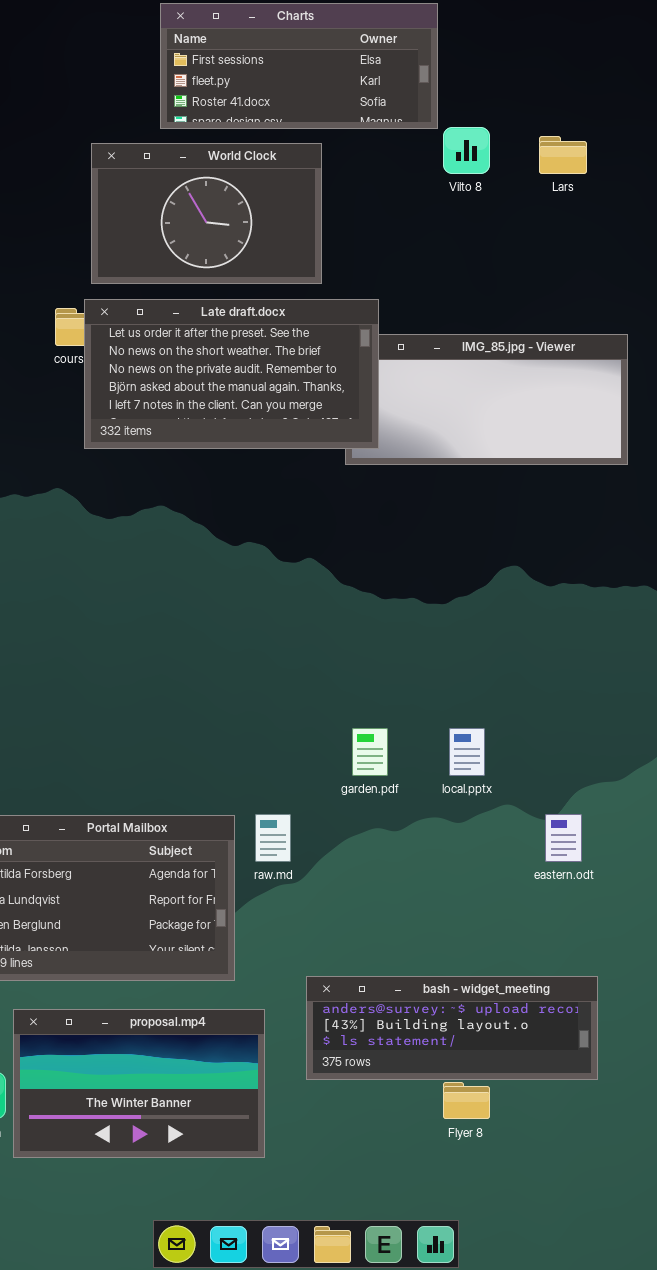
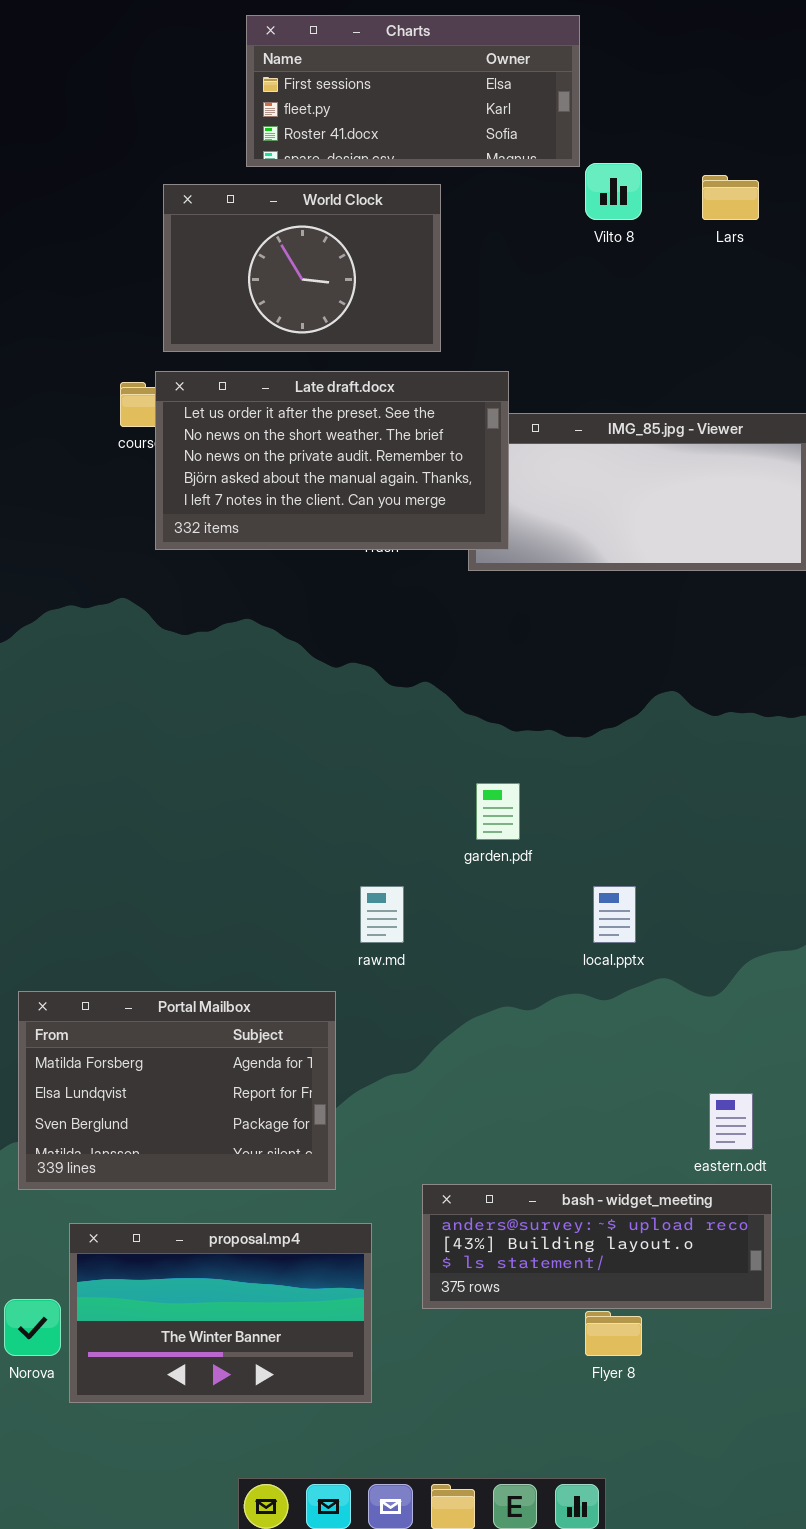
garden.pdf: [352,728,388,776] -> [476,783,520,840], moved
raw.md: [255,814,291,862] -> [360,886,404,943], moved
eastern.odt: [545,814,582,862] -> [709,1093,753,1150], moved

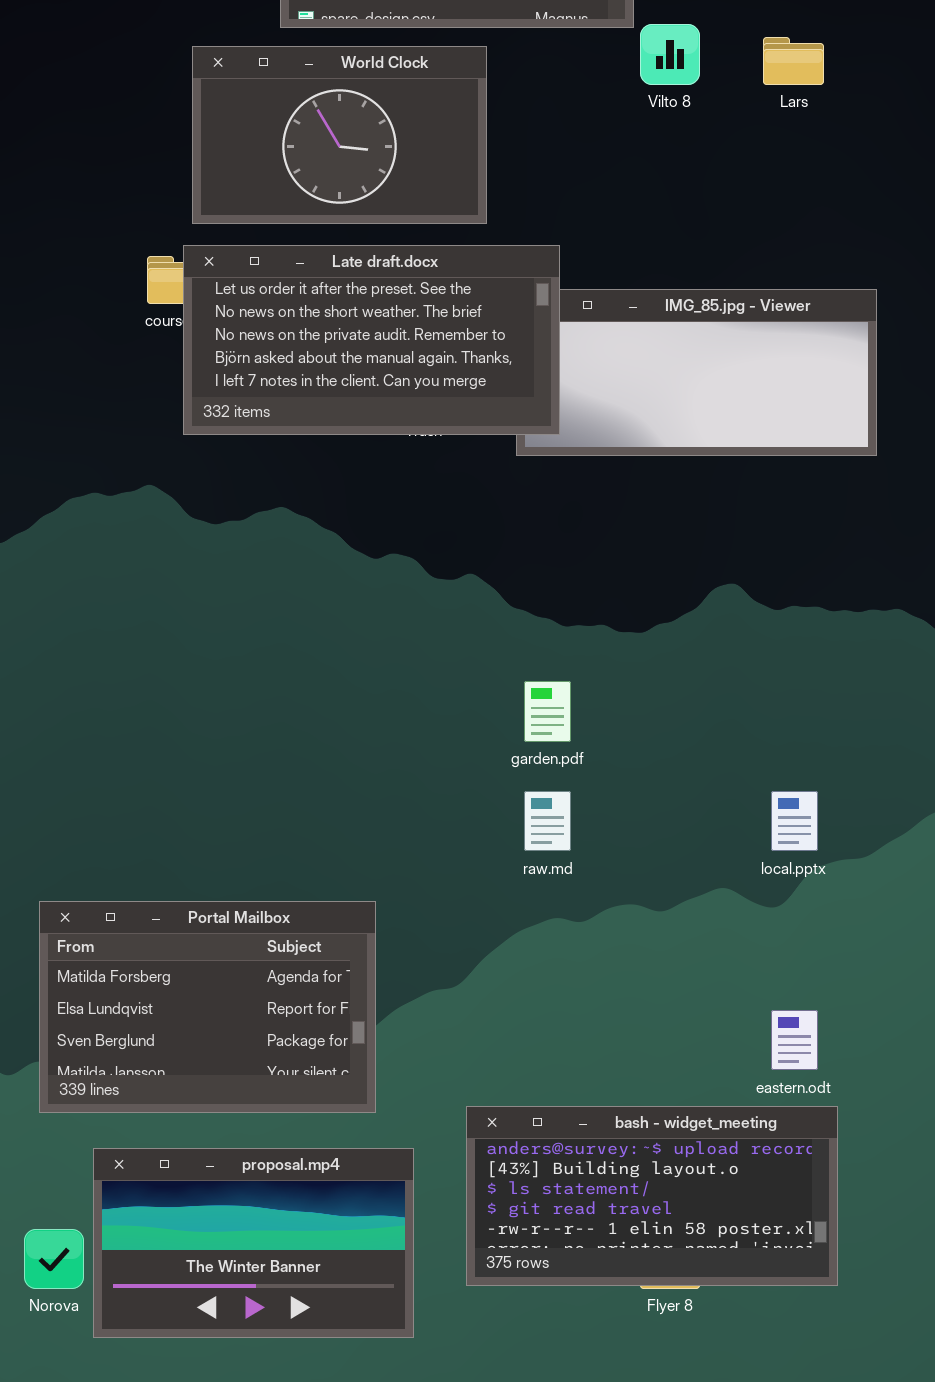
raw.md: [360,886,404,943] -> [524,791,571,851], moved
local.pptx: [593,886,636,943] -> [771,791,818,851], moved
bash - widget_meeting: [422,1184,772,1309] -> [466,1106,838,1286], resized

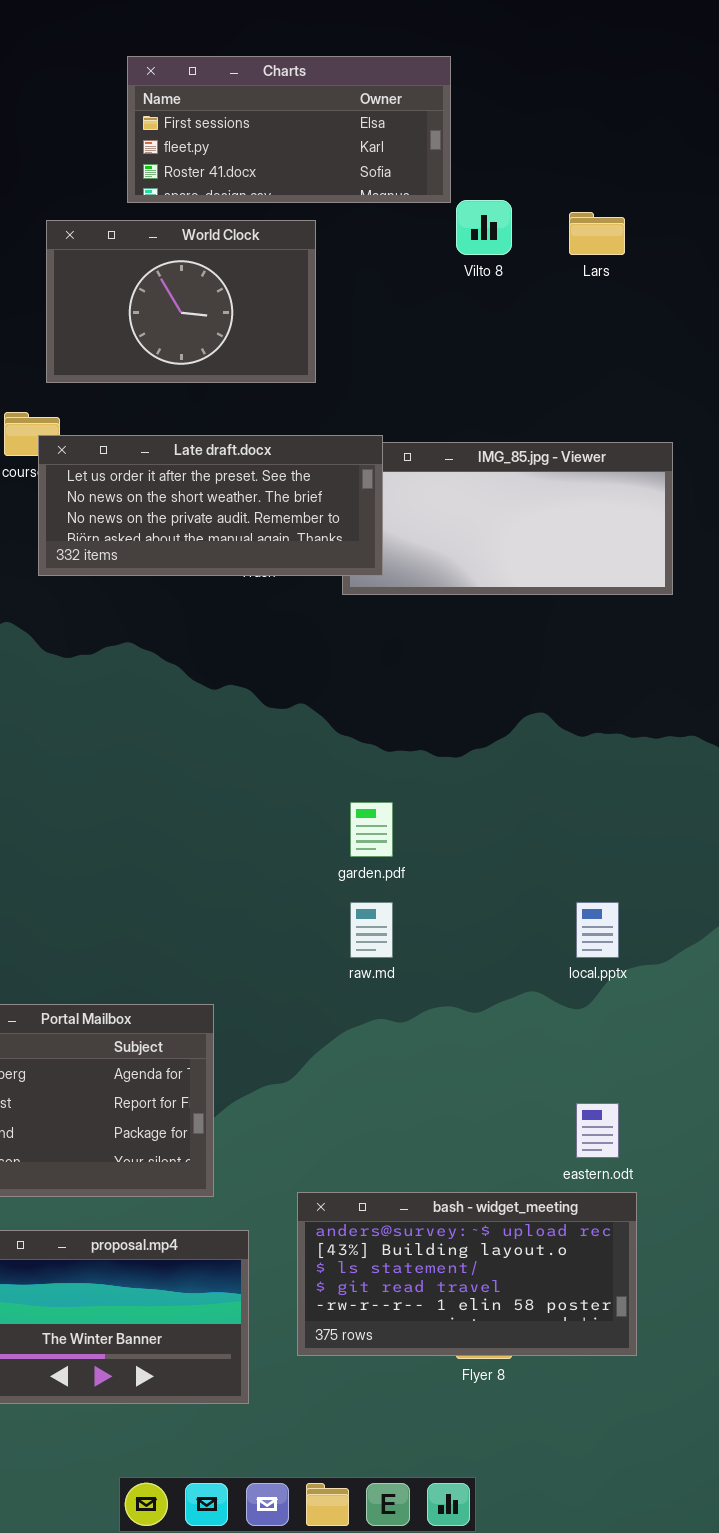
Late draft.docx: [183,245,560,435] -> [38,435,383,576], resized

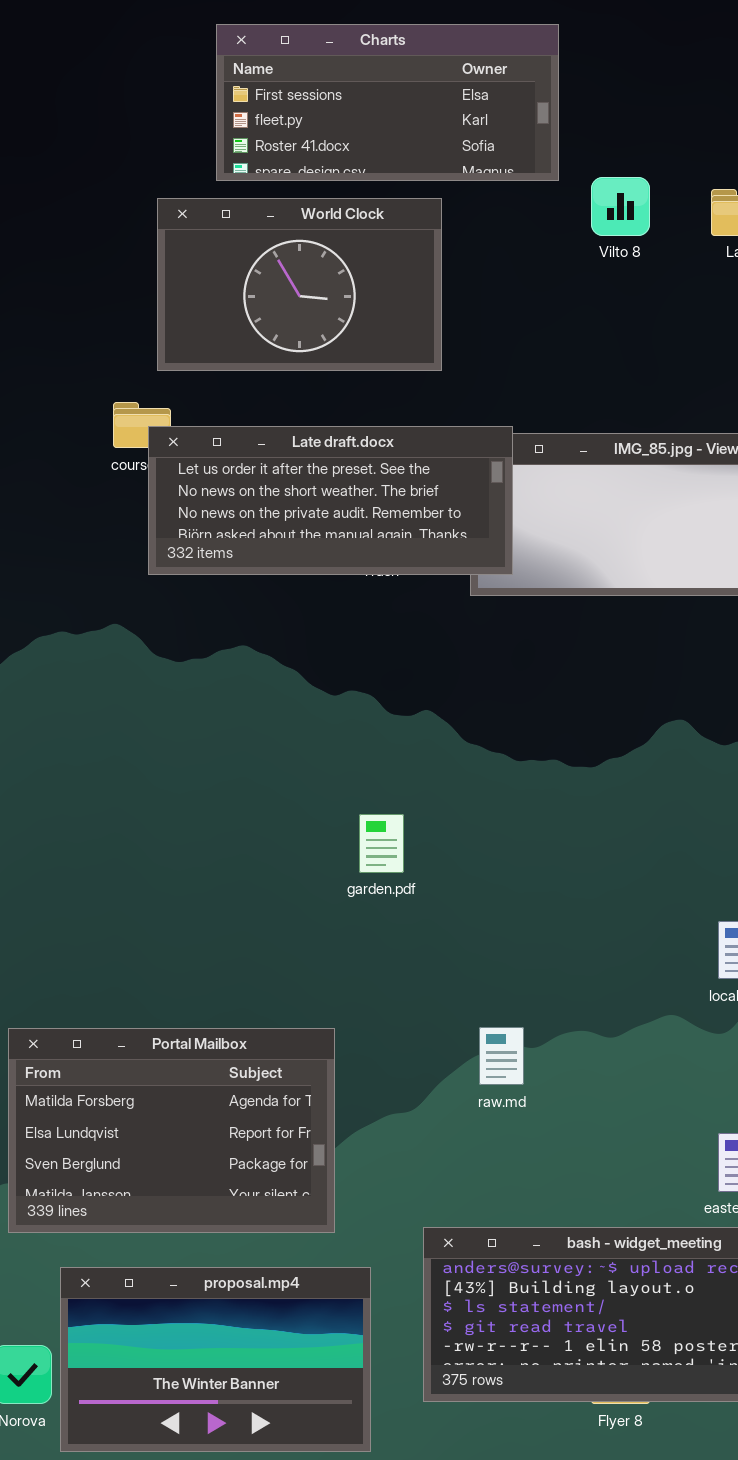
Charts: [127,56,451,203] -> [216,24,559,181], moved
garden.pdf: [350,802,393,857] -> [359,814,404,873], moved
raw.md: [350,902,393,958] -> [479,1027,524,1085], moved

